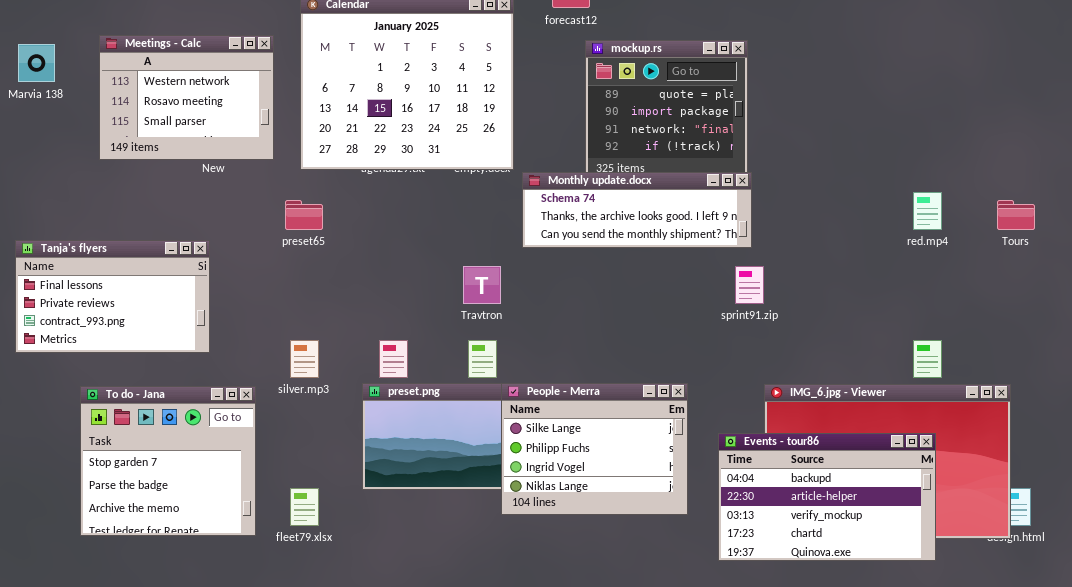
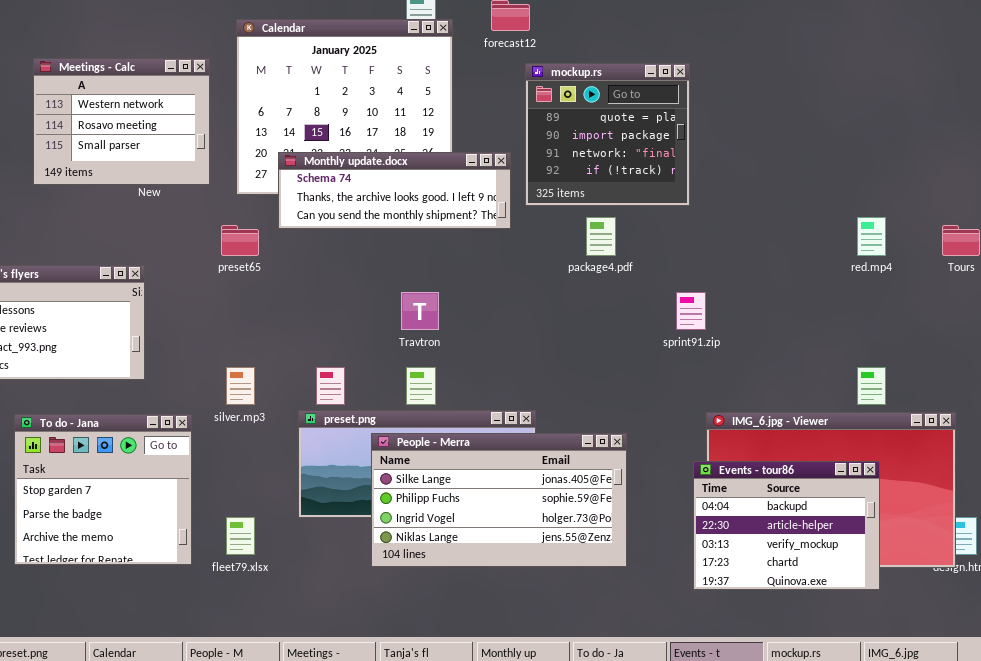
Monthly update.docx: [522,172,752,248] -> [278,152,511,229], moved
People - Merra: [501,383,688,515] -> [371,433,627,567], moved, resized
Events - tour86: [718,433,936,561] -> [693,461,880,590], resized

